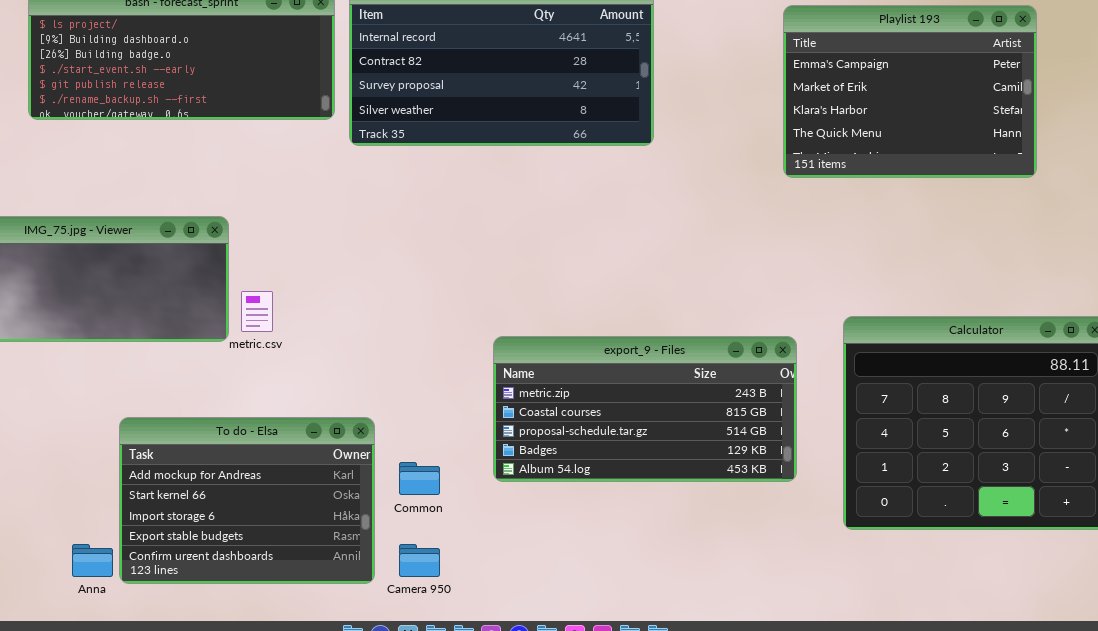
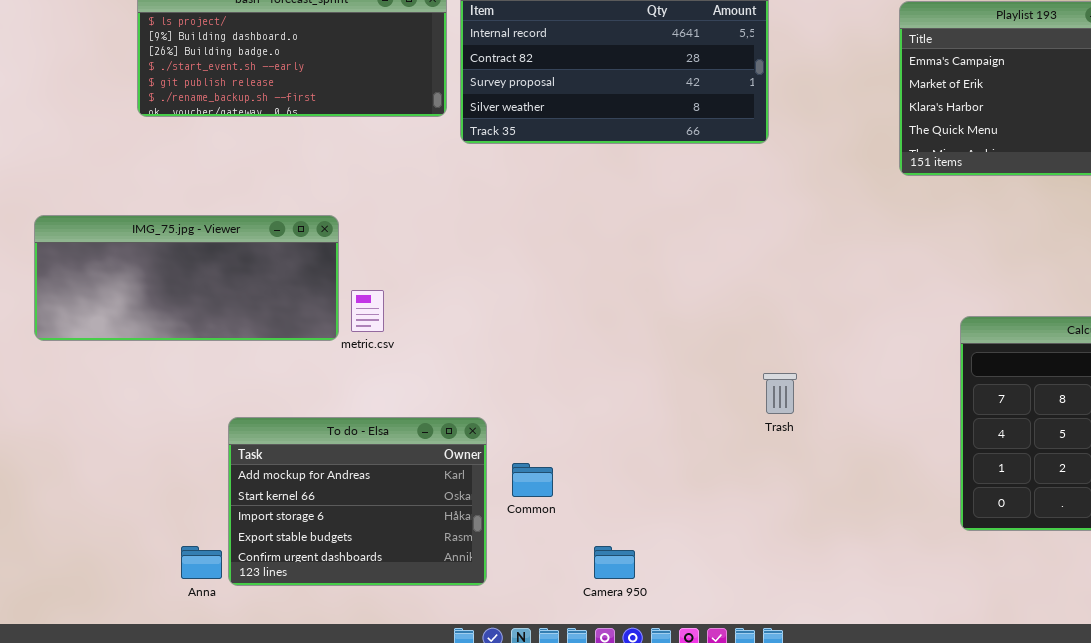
export_9 - Files: [493,336,797,482] -> none, closed
Camera 950: [399,544,440,577] -> [594,546,635,579], moved

